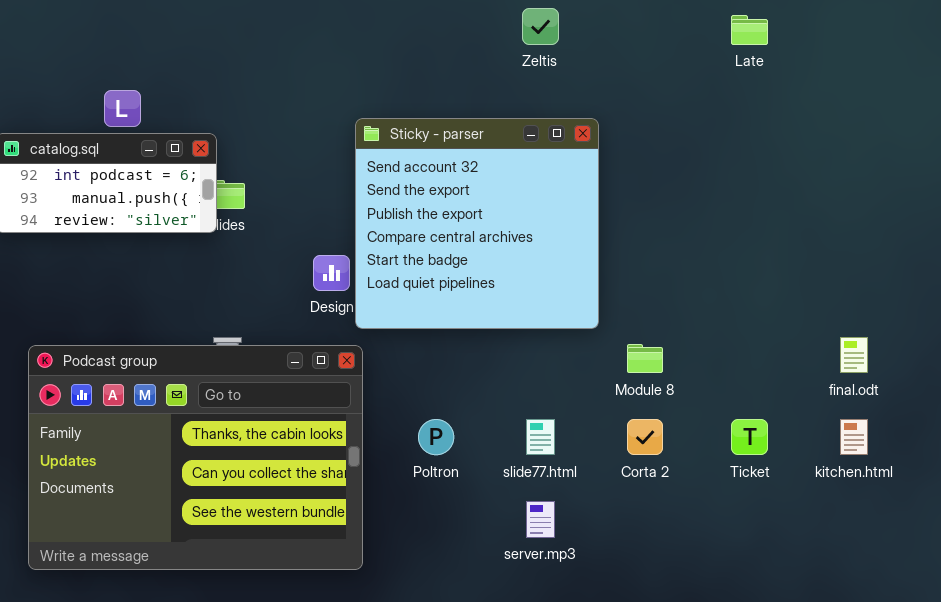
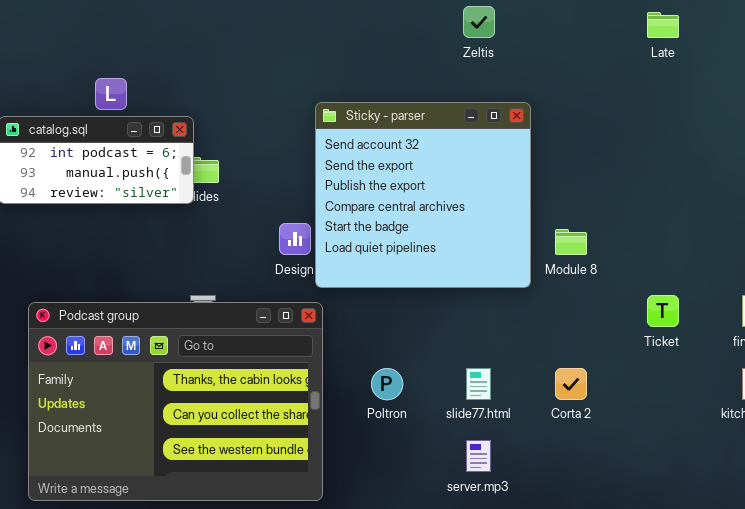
Module 8: [627,344,663,373] -> [555,229,587,255], moved
Ticket: [731,419,768,455] -> [647,295,679,327], moved

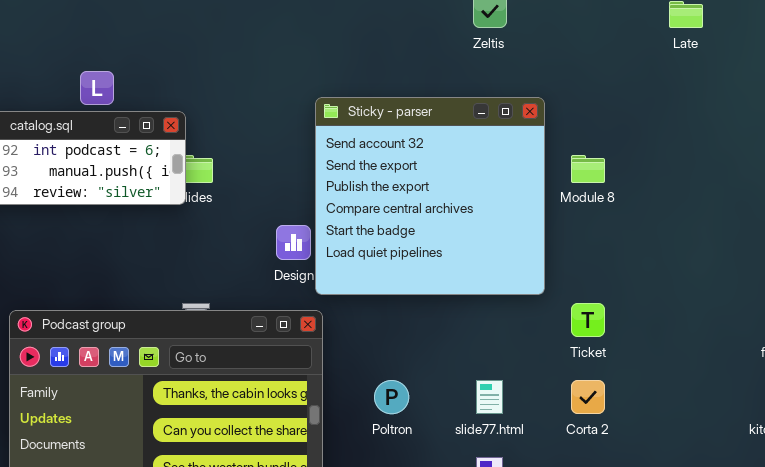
Module 8: [555,229,587,255] -> [571,155,605,183], moved
Ticket: [647,295,679,327] -> [571,303,605,337], moved

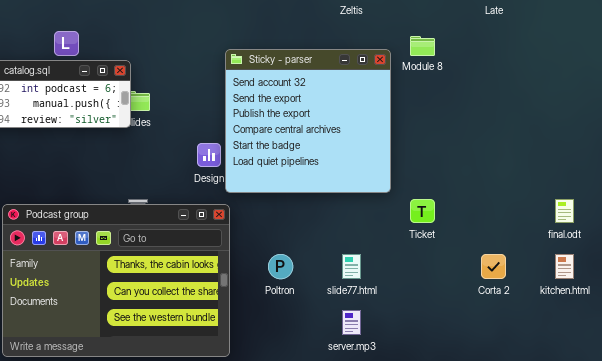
Module 8: [571,155,605,183] -> [410,36,435,56], moved
Corta 2: [571,380,605,414] -> [481,254,506,279], moved

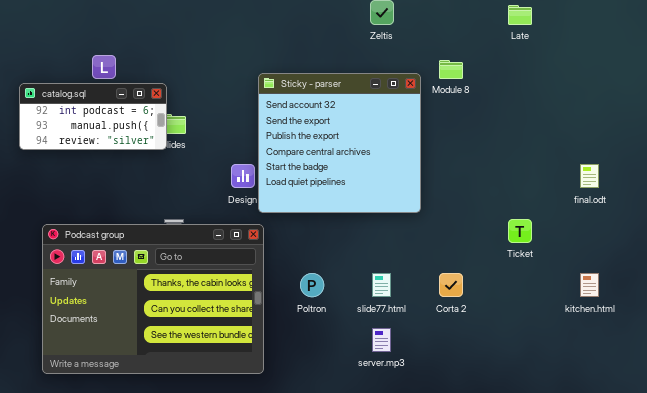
Ticket: [410,199,435,223] -> [508,219,532,243], moved
final.odt: [555,199,574,223] -> [580,164,599,188], moved
Corta 2: [481,254,506,279] -> [439,273,463,297], moved

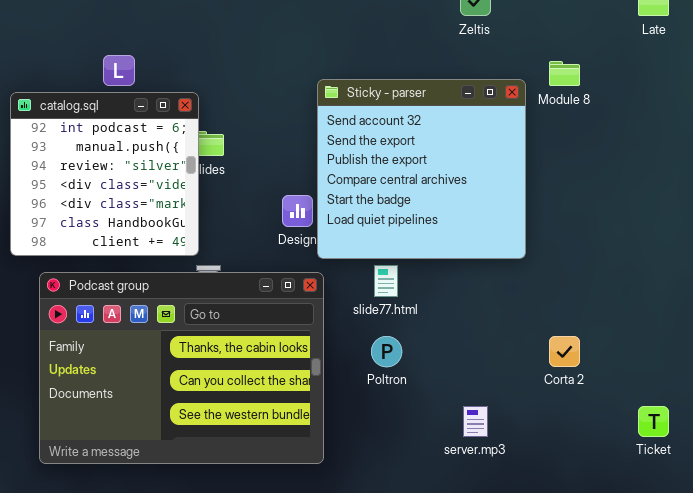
catalog.sql: [19,83,167,150] -> [10,92,199,256], resized
Ticket: [508,219,532,243] -> [638,406,669,437], moved
slide77.html: [372,273,391,297] -> [374,265,398,297], moved

